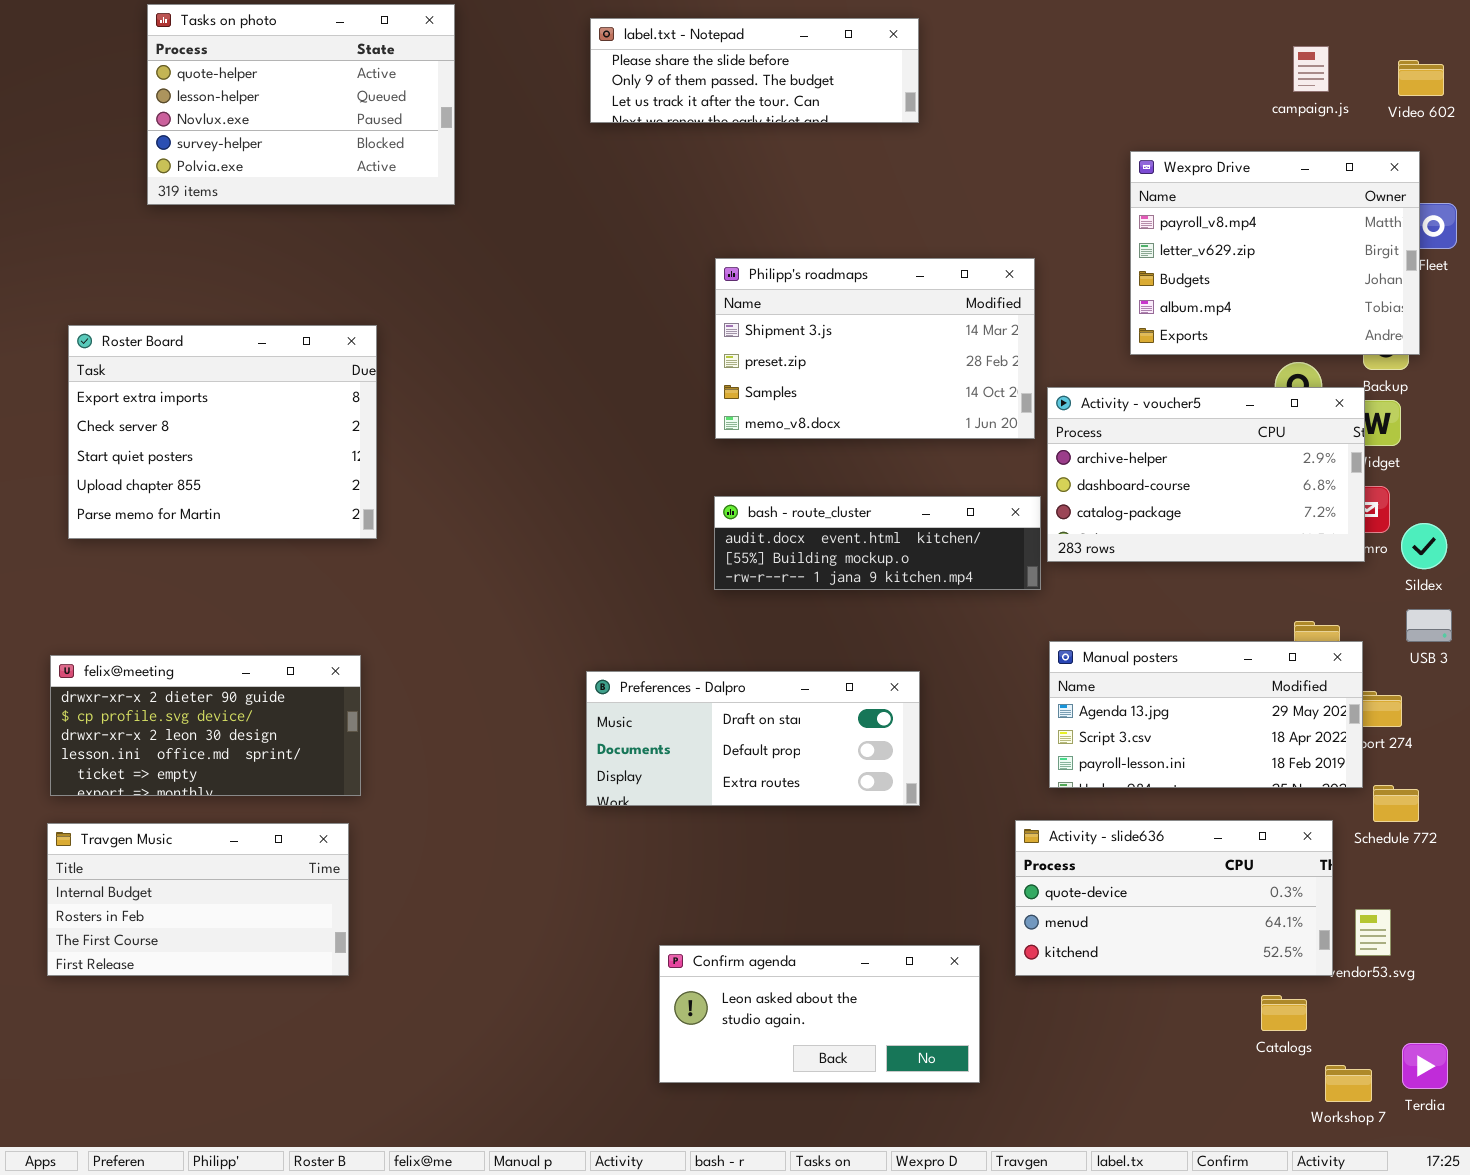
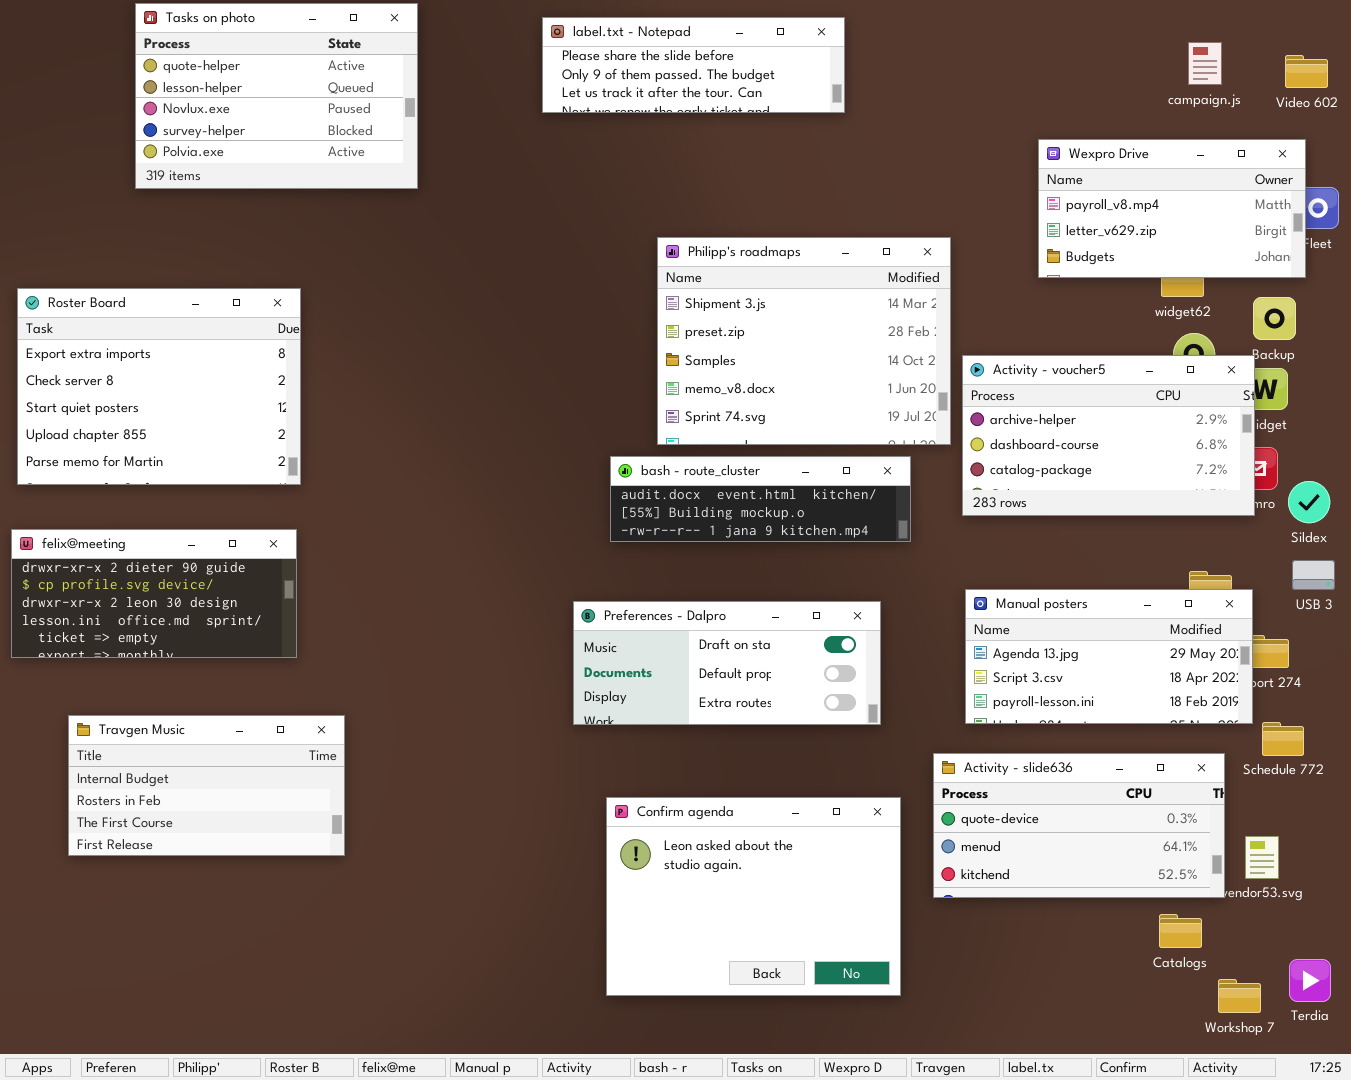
Wexpro Drive: [1130,151,1420,355] -> [1038,139,1306,278], resized
Philipp's roadmaps: [715,258,1035,439] -> [657,237,951,445], resized
Roster Board: [68,325,377,539] -> [17,288,301,485], moved
bash - route_cluster: [714,496,1041,590] -> [610,456,911,542], moved
felix@meeting: [50,655,361,796] -> [11,529,297,658], moved
Preferences - Dalpro: [586,671,920,806] -> [573,601,881,725], moved
Travgen Music: [47,823,349,976] -> [68,715,345,856], moved
Confirm agenda: [659,945,980,1083] -> [606,797,901,996], resized

